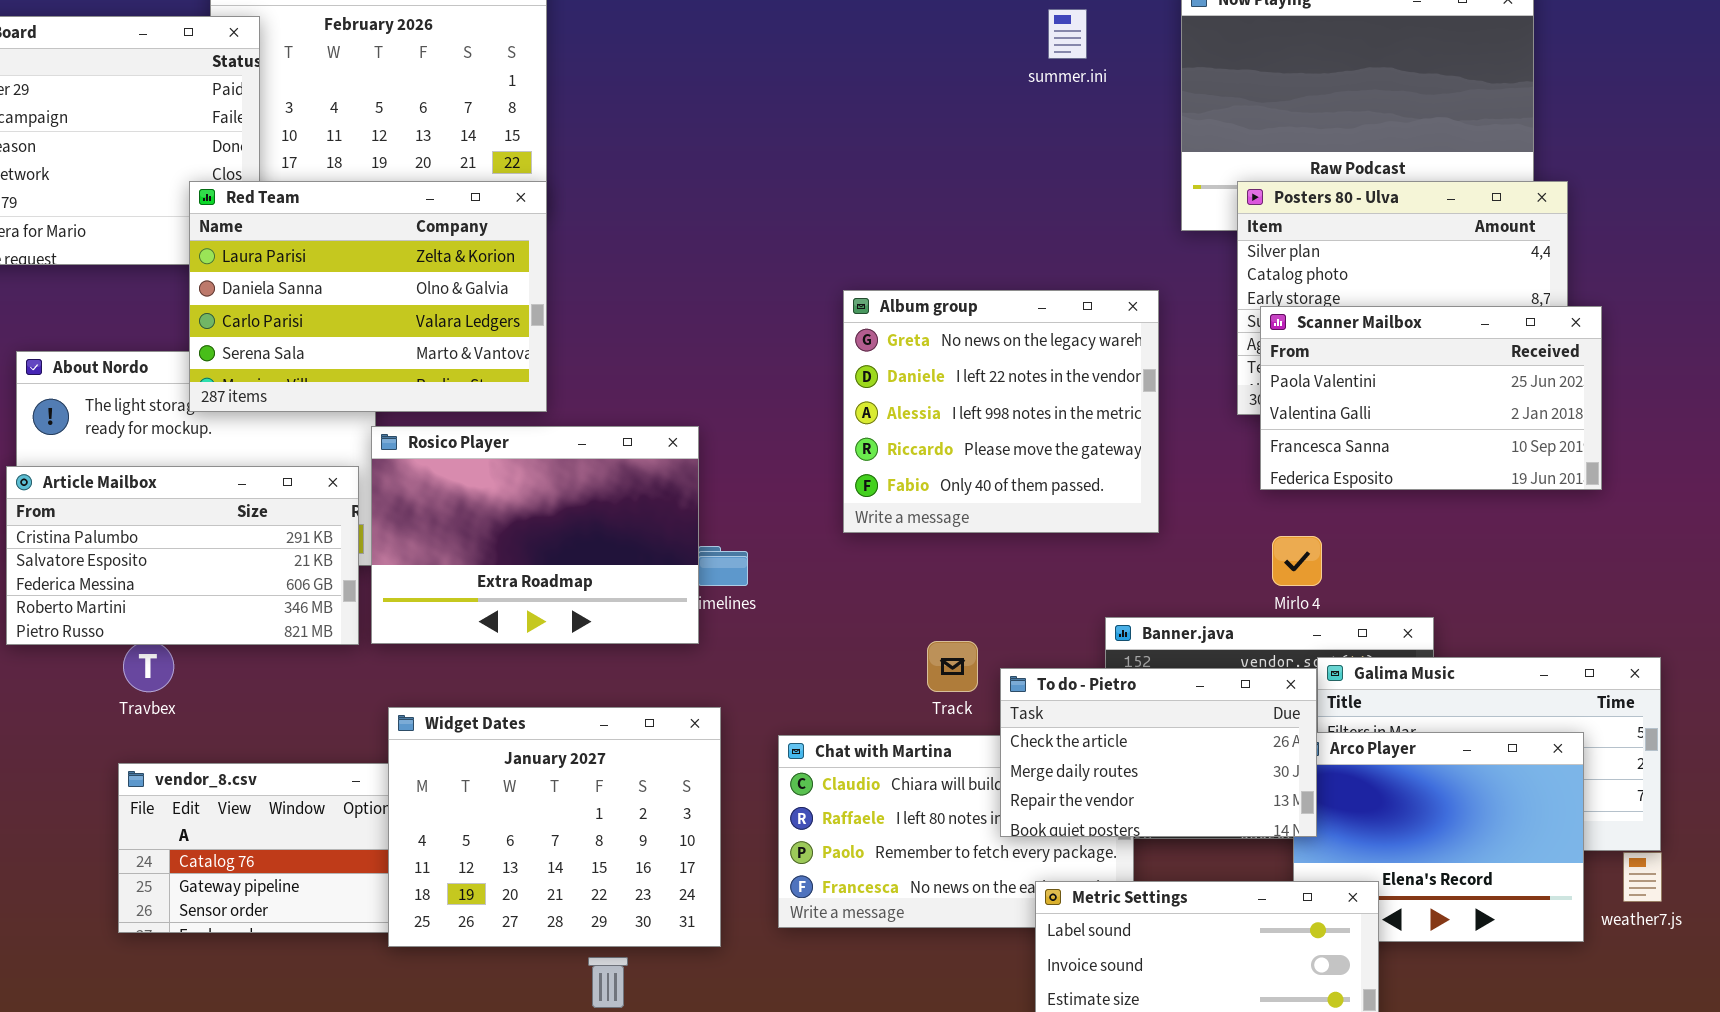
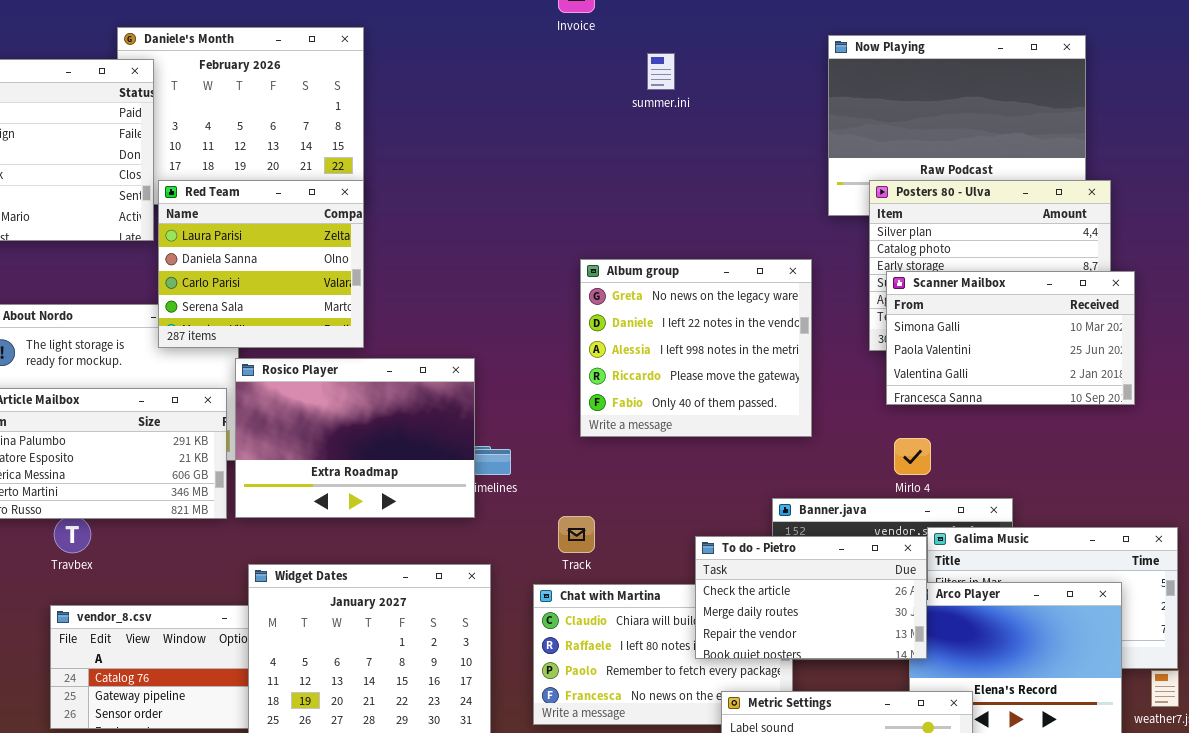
summer.ini: [1048,9,1087,59] -> [647,53,675,90], moved
Red Team: [189,181,547,412] -> [158,180,364,348], resized
Scanner Mailbox: [1260,306,1602,490] -> [886,271,1135,405], scrolled up 1 row
Track: [927,641,978,692] -> [558,516,595,553], moved

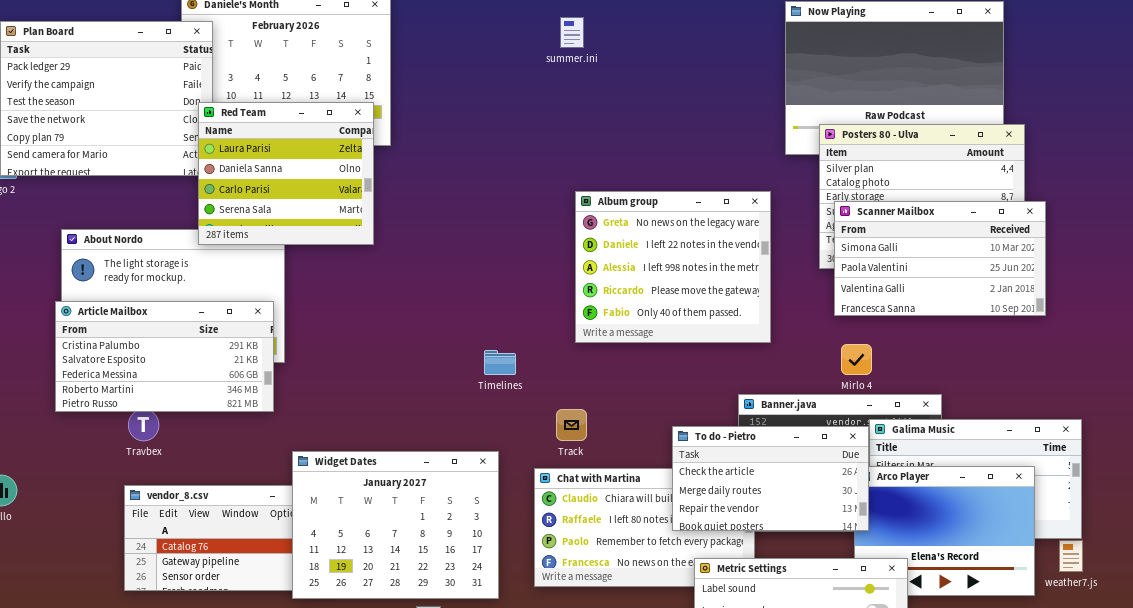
summer.ini: [647,53,675,90] -> [560,17,584,48], moved
Red Team: [158,180,364,348] -> [198,102,374,245], moved
Rosico Player: [235,358,475,518] -> none, closed

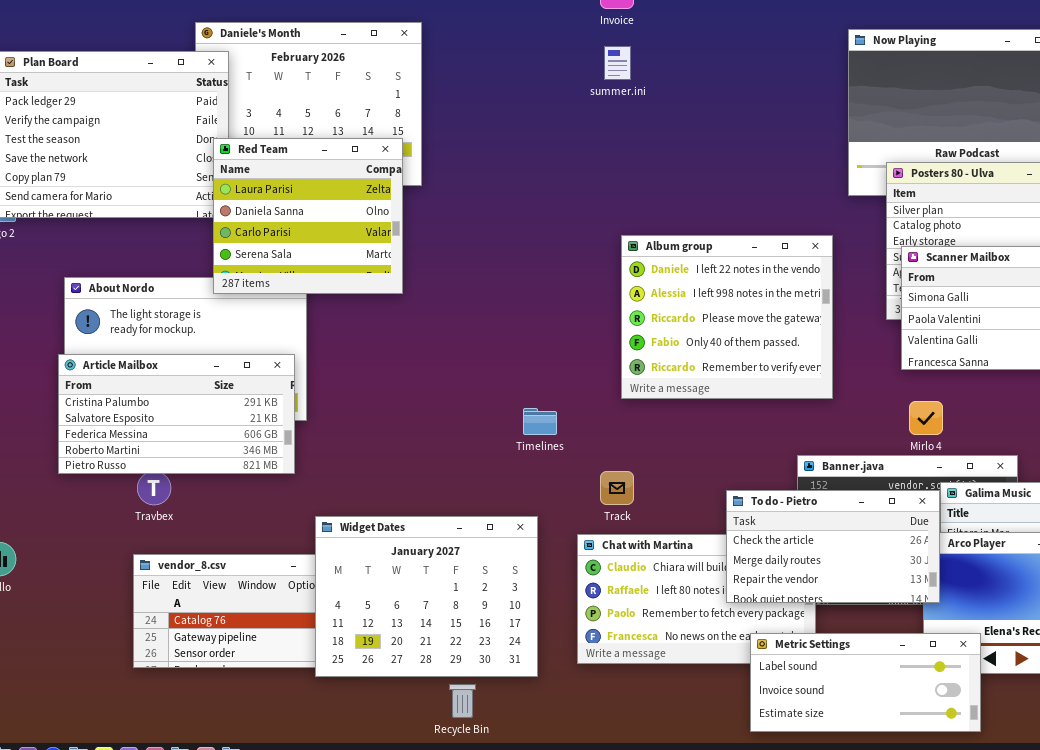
Album group: [575,191,771,343] -> [621,235,833,399], scrolled down 1 row

